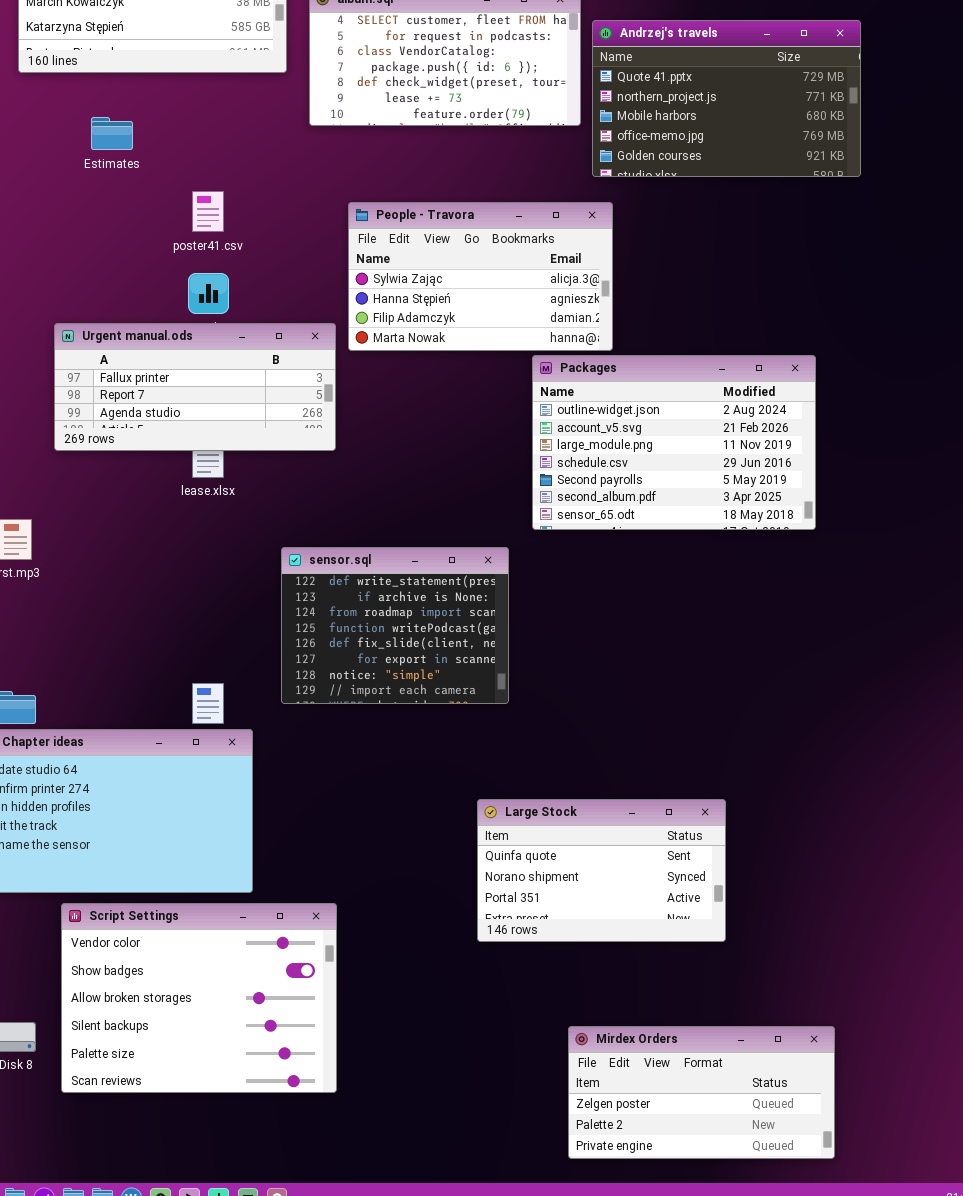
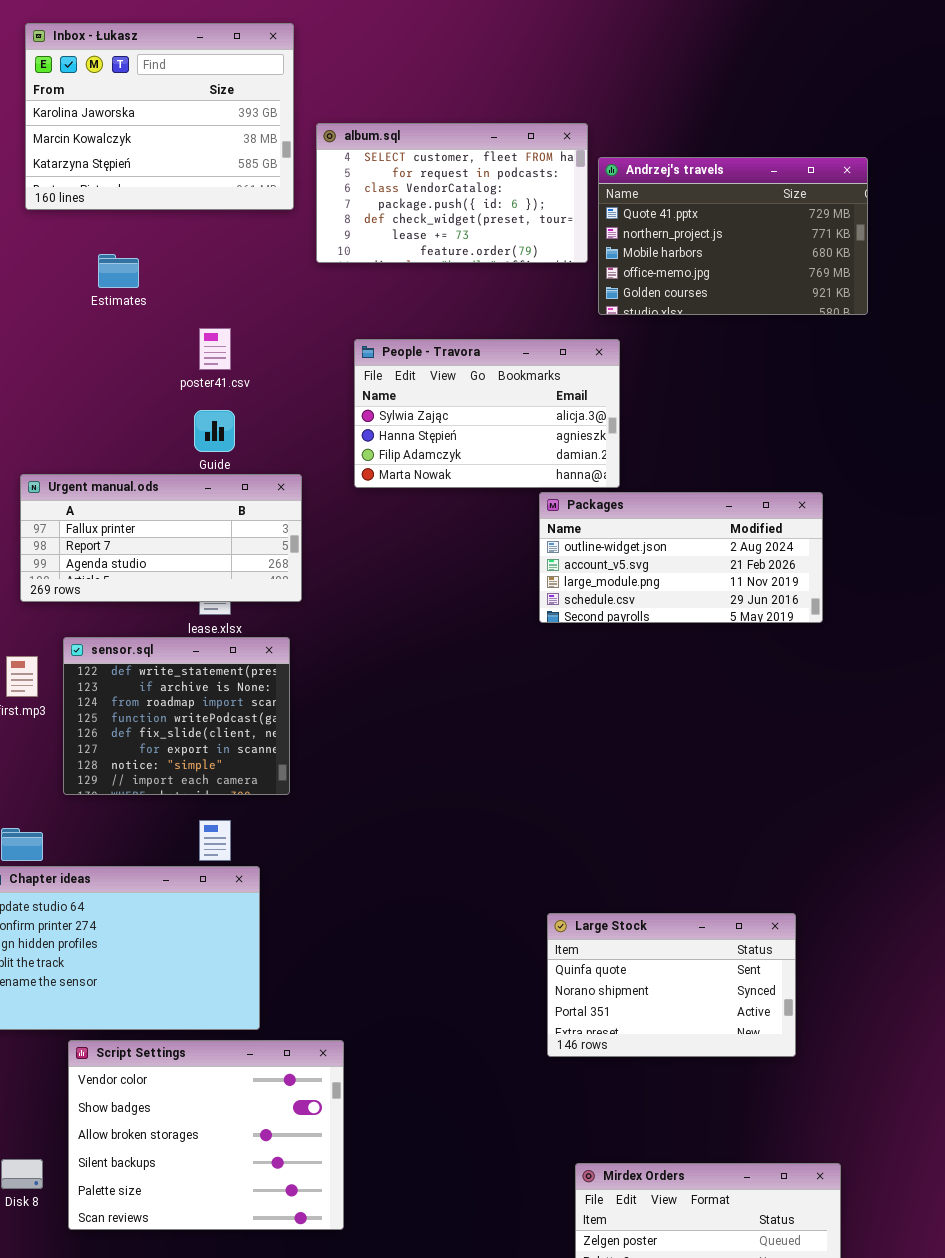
Urgent manual.ods: [54,323,336,451] -> [20,474,302,602], moved
Packages: [532,355,816,530] -> [539,492,823,623], resized
sensor.sql: [281,547,509,704] -> [63,637,290,795], moved
Large Stock: [477,799,726,942] -> [547,913,796,1057], moved

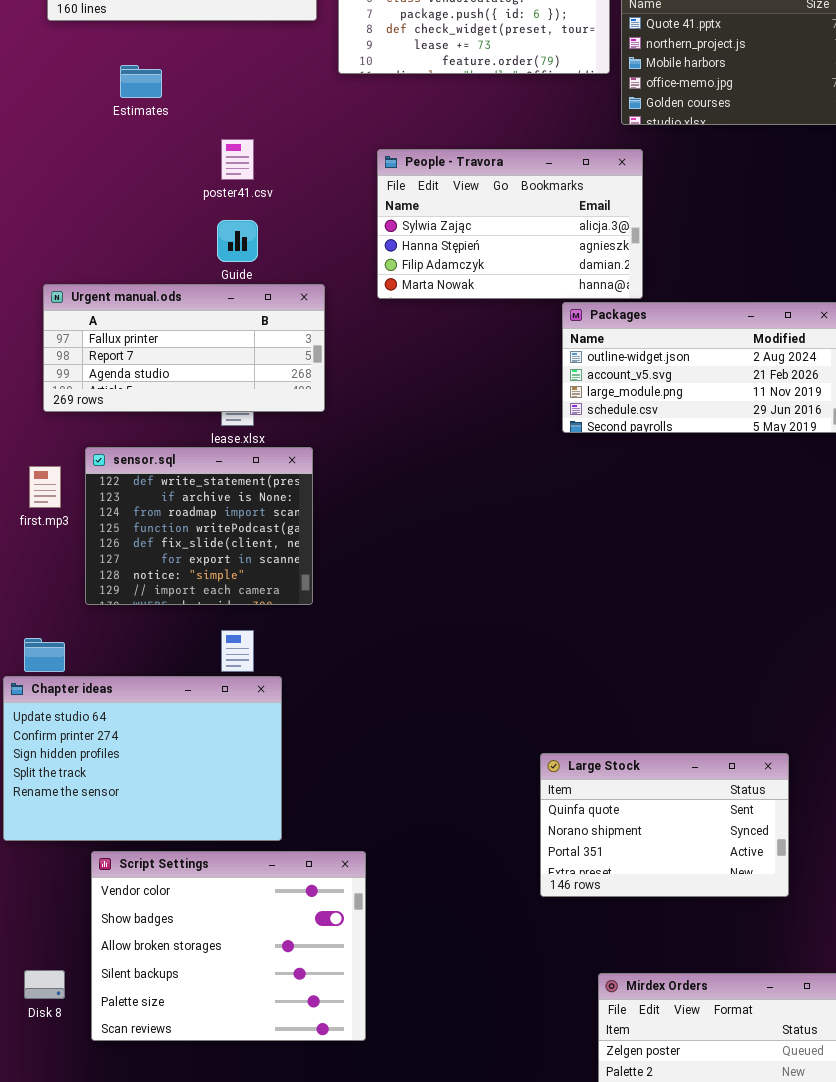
Large Stock: [547,913,796,1057] -> [540,753,789,897], moved

